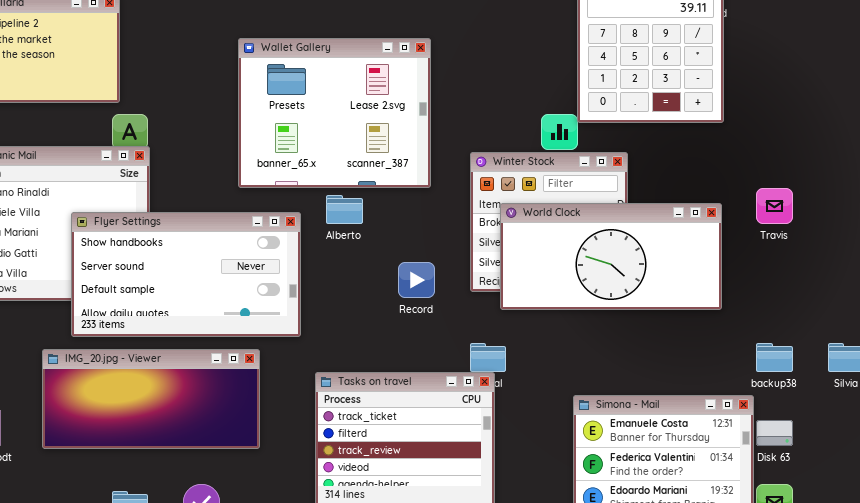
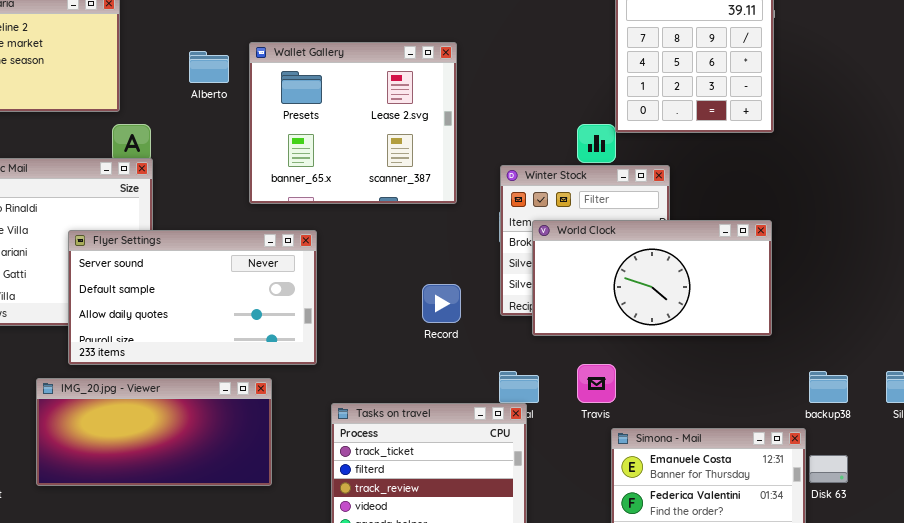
Travis: [756,188,793,224] -> [577,364,616,403], moved
Alberto: [326,195,363,224] -> [189,51,229,83], moved
Flyer Settings: [71,212,301,337] -> [68,230,317,365], scrolled down 1 row

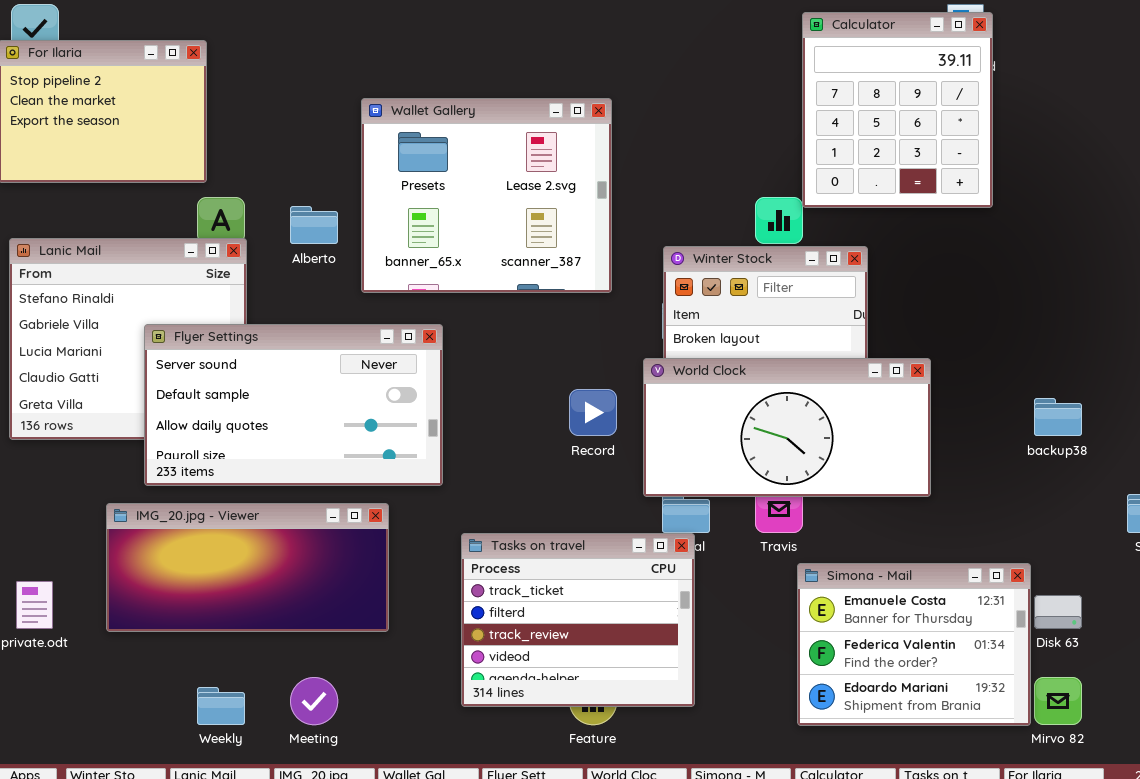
Alberto: [189,51,229,83] -> [290,206,338,244], moved
World Clock: [532,220,772,336] -> [643,358,931,497], moved
backup38: [809,371,848,403] -> [1034,398,1082,436], moved

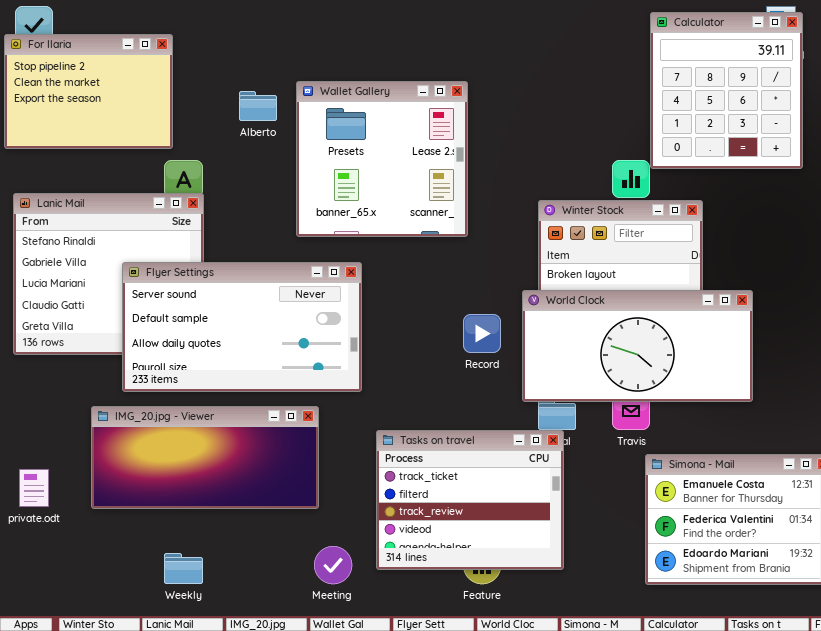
Wallet Gallery: [361,98,612,293] -> [296,81,468,237], resized
Alberto: [290,206,338,244] -> [239,91,277,121], moved
Meeting: [290,677,338,725] -> [314,546,352,584], moved

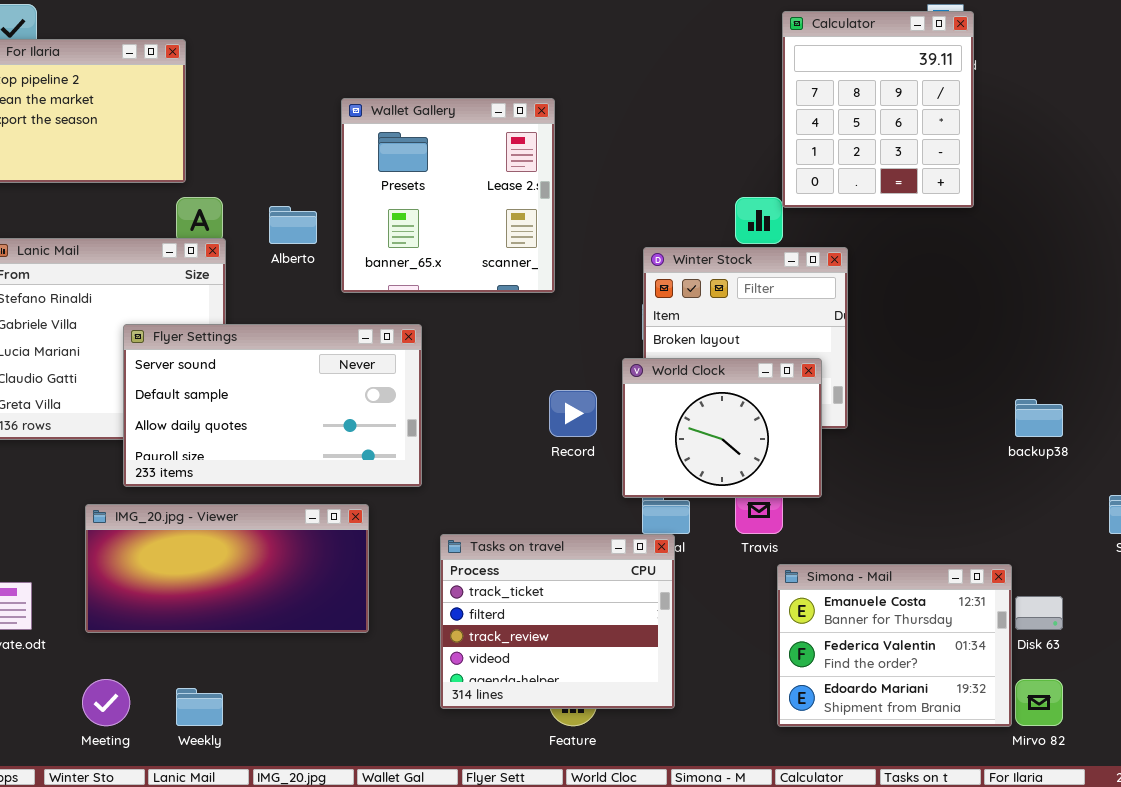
Alberto: [239,91,277,121] -> [269,206,317,244], moved
World Clock: [522,290,753,402] -> [622,358,822,498], resized
Meeting: [314,546,352,584] -> [82,679,130,726], moved

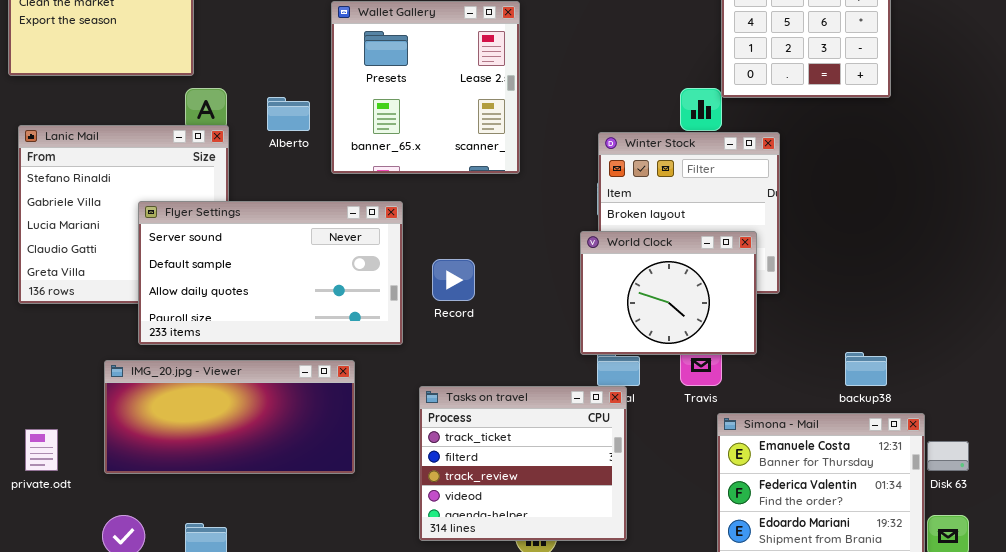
Record: [549,390,597,437] -> [432,259,475,301], moved
backup38: [1015,399,1063,437] -> [845,352,887,386], moved

